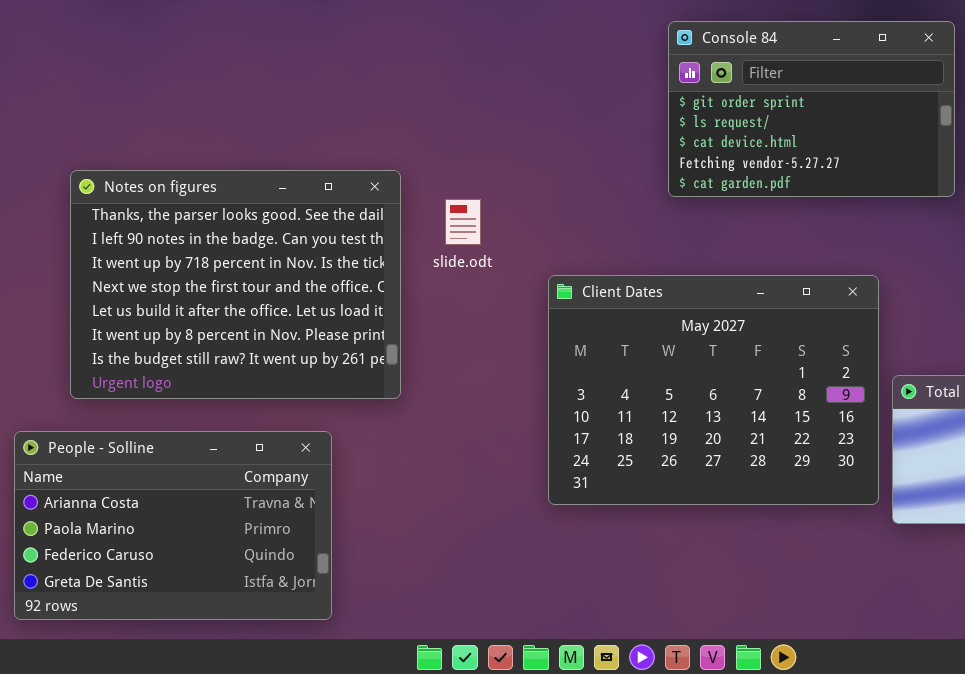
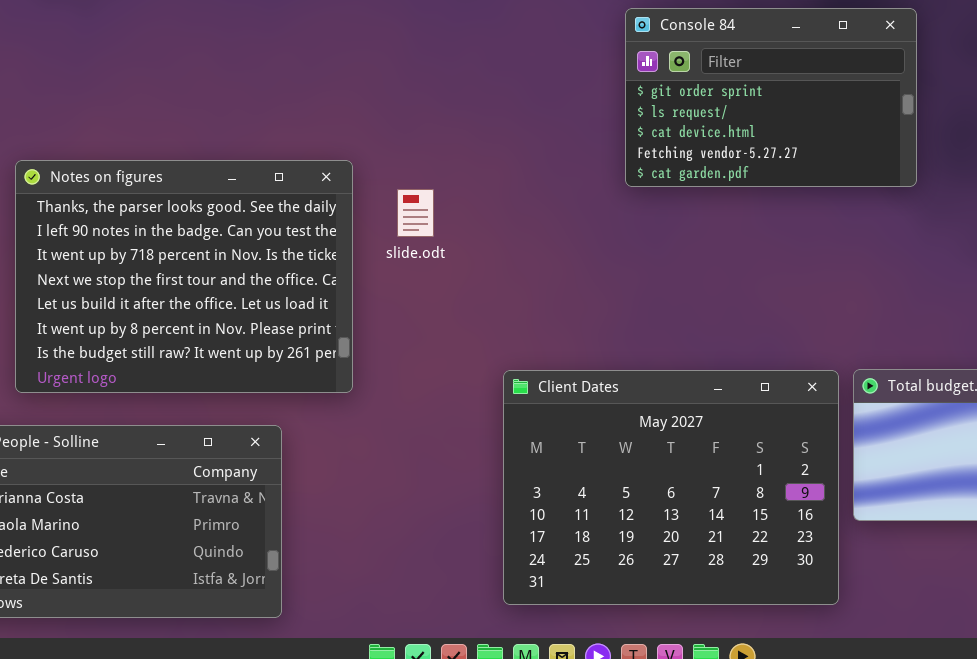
Client Dates: [548,275,879,505] -> [503,370,839,605], moved

